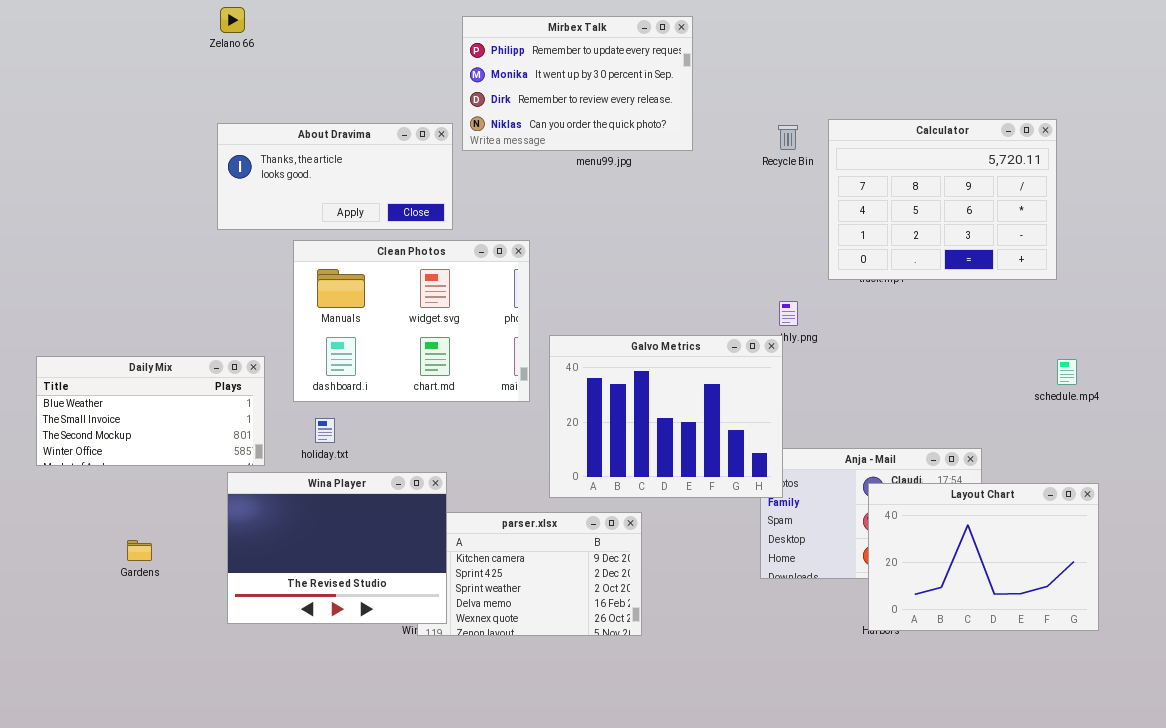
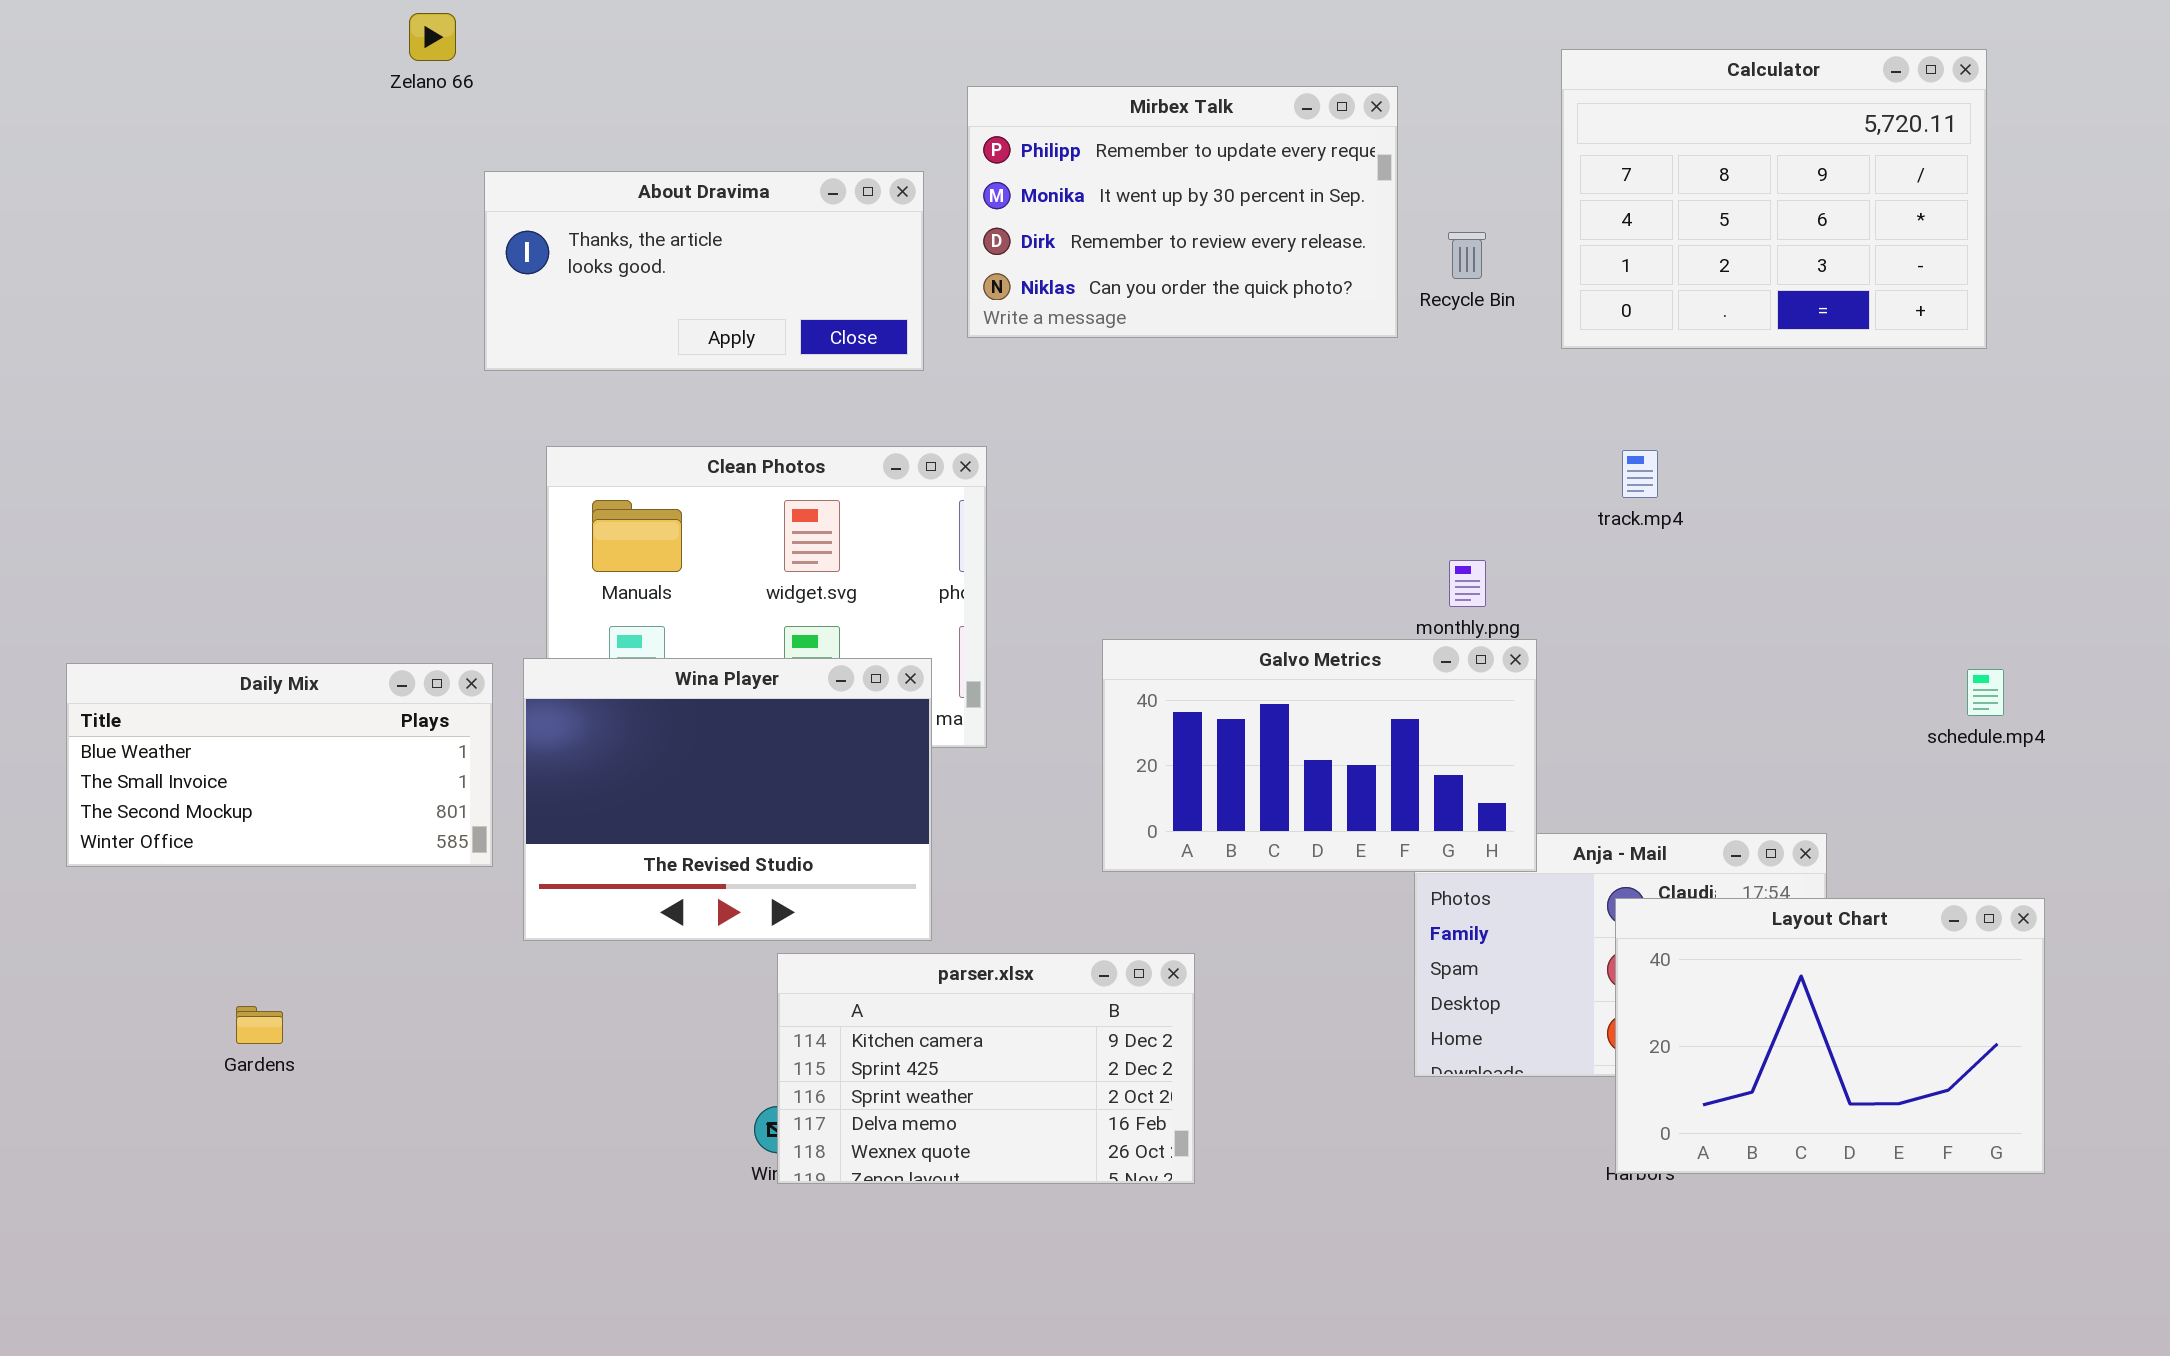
Mirbex Talk: [462,16,693,151] -> [967,86,1398,338], moved
Calculator: [828,119,1057,280] -> [1561,49,1987,349], moved
About Dravima: [217,123,453,230] -> [484,171,924,371], moved
Galvo Metrics: [549,335,783,498] -> [1102,639,1537,872], moved, resized
Wina Player: [227,472,447,624] -> [523,658,932,941], moved

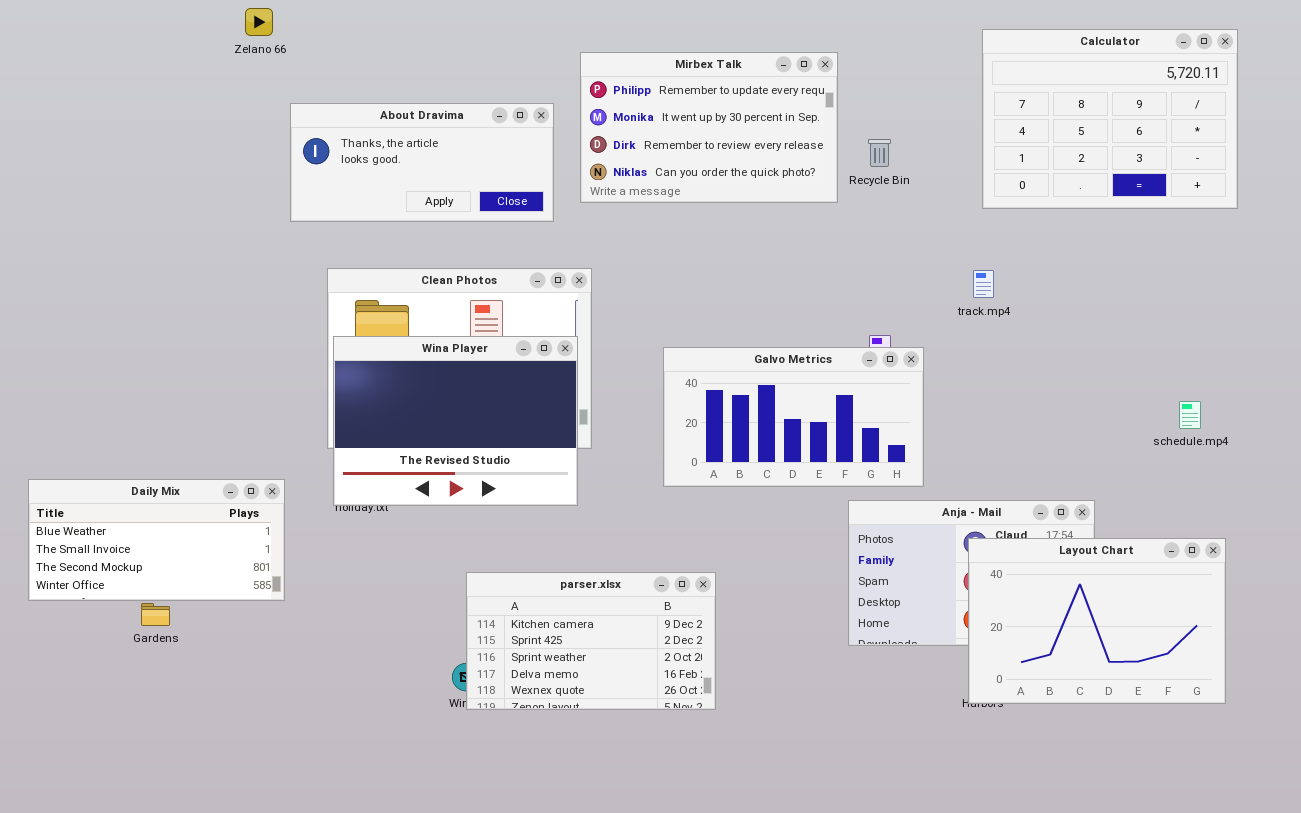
Calculator: [1561,49,1987,349] -> [982,29,1238,209], moved
Galvo Metrics: [1102,639,1537,872] -> [663,347,924,487], moved
Wina Player: [523,658,932,941] -> [333,336,578,506], moved
Daily Mix: [66,663,493,867] -> [28,479,285,601], moved

